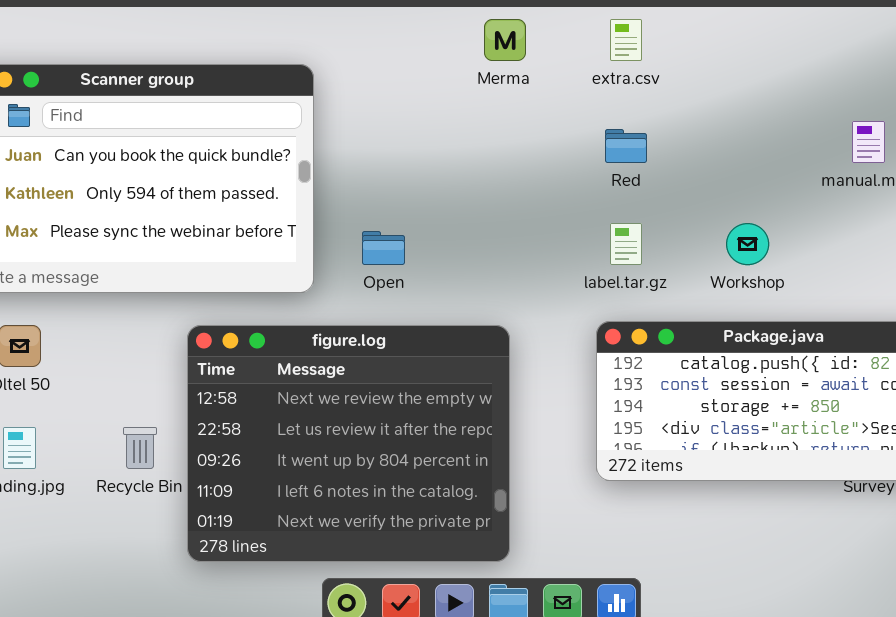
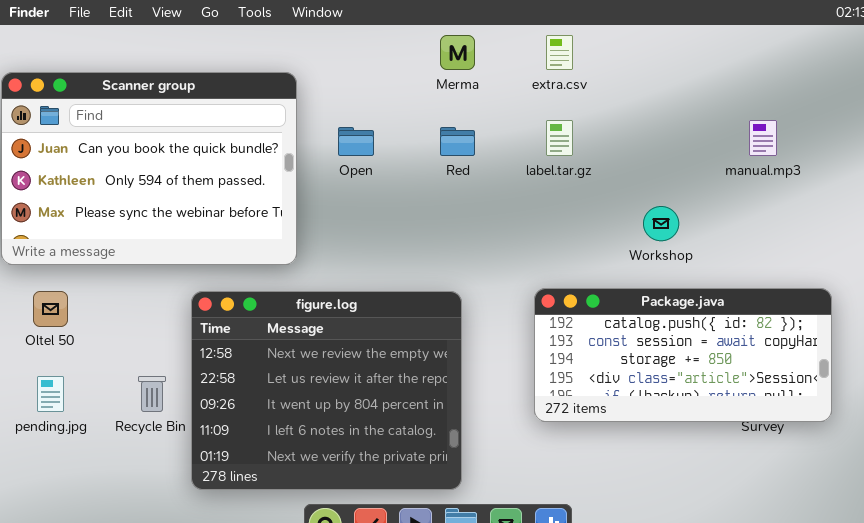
Red: [605,129,647,163] -> [440,127,475,156], moved
label.tar.gz: [610,223,642,265] -> [546,120,573,156], moved
Open: [362,231,405,265] -> [338,127,374,156], moved

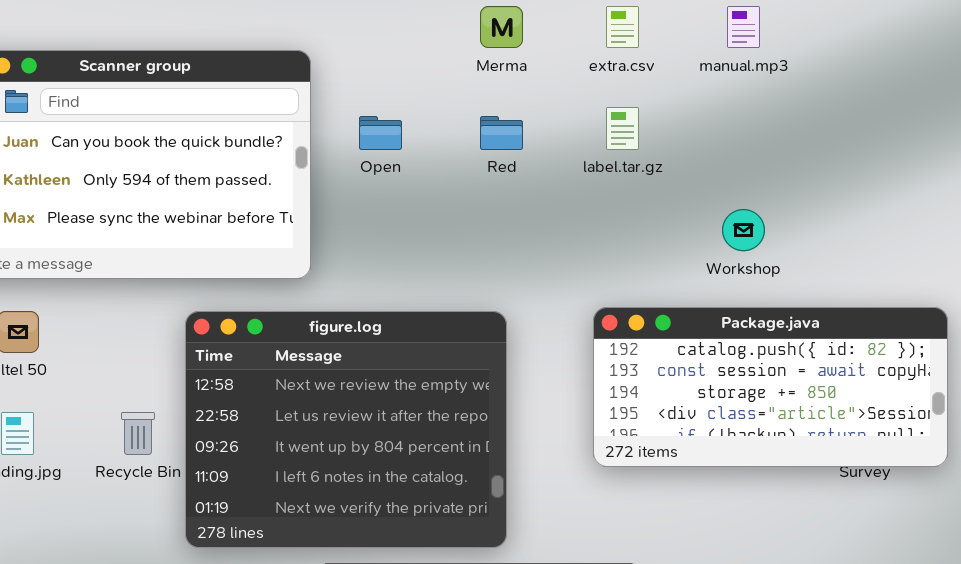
manual.mp3: [749,120,777,156] -> [727,6,760,48], moved

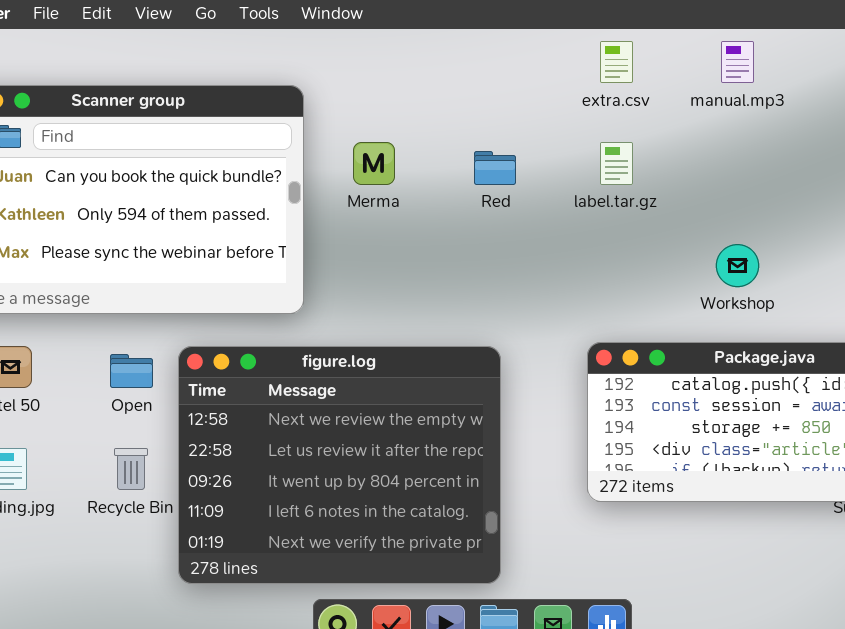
Merma: [480,6,523,48] -> [353,142,395,185], moved
Open: [359,116,402,150] -> [110,354,153,388], moved

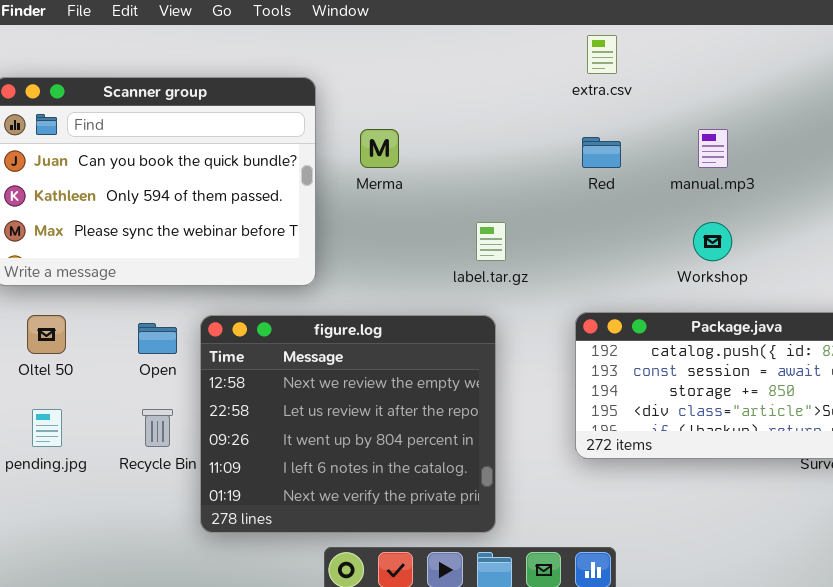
manual.mp3: [721,41,754,83] -> [698,129,728,168], moved
label.tar.gz: [600,142,633,185] -> [476,222,506,261], moved
Red: [474,151,516,185] -> [582,137,621,168], moved

